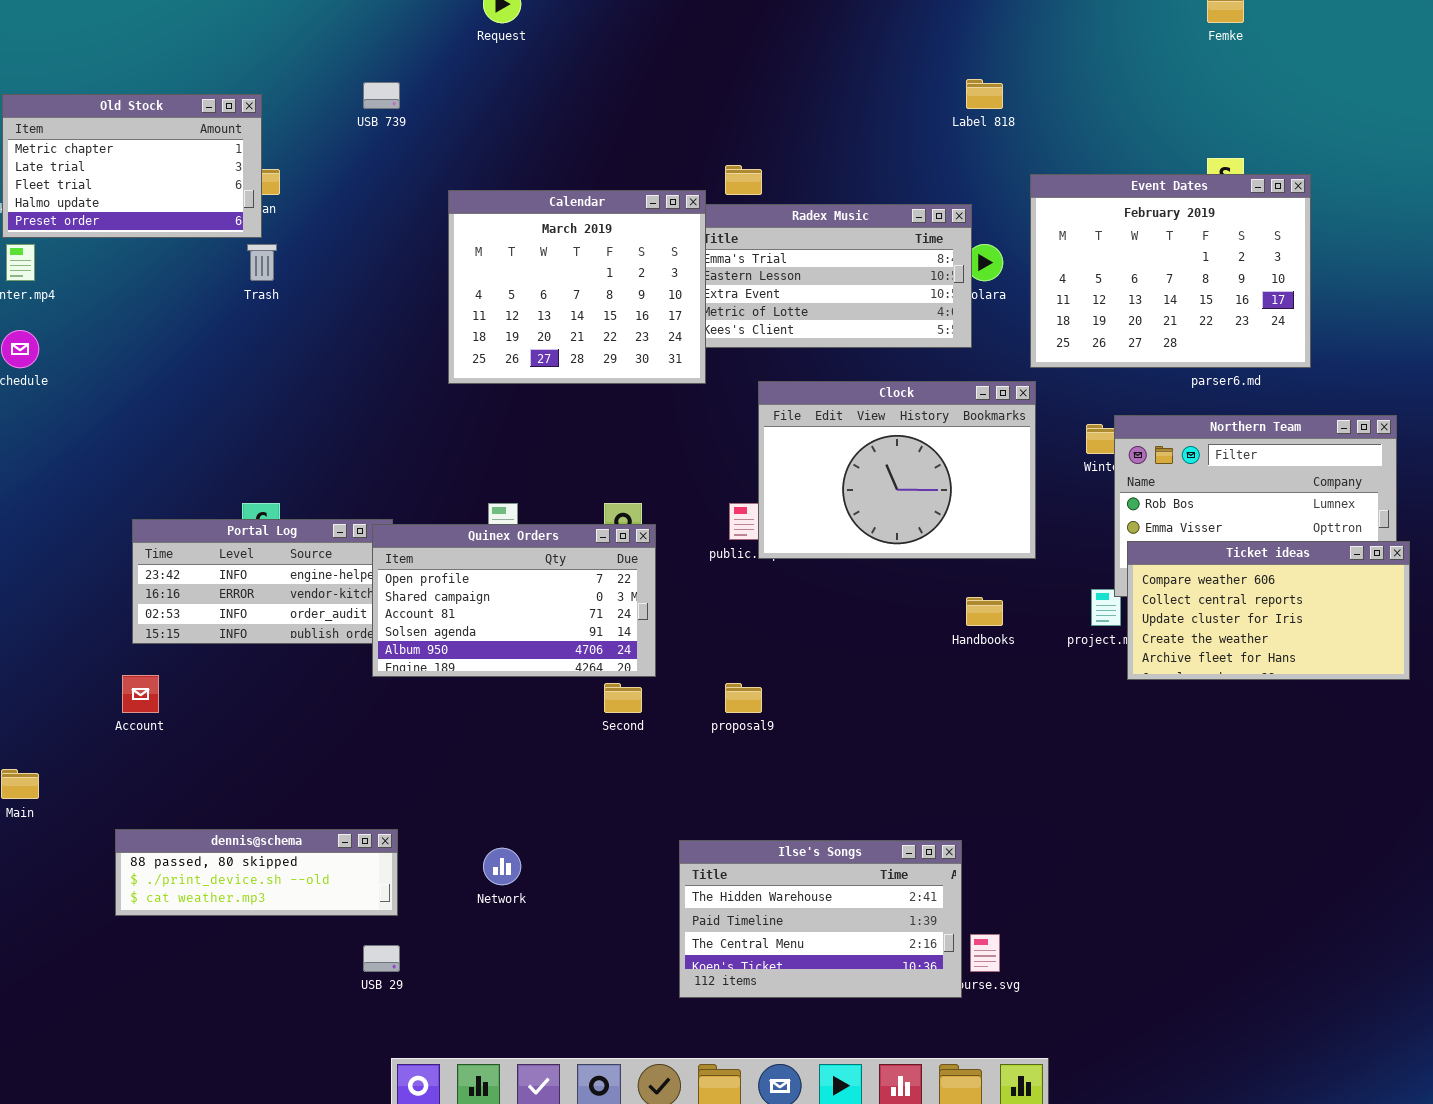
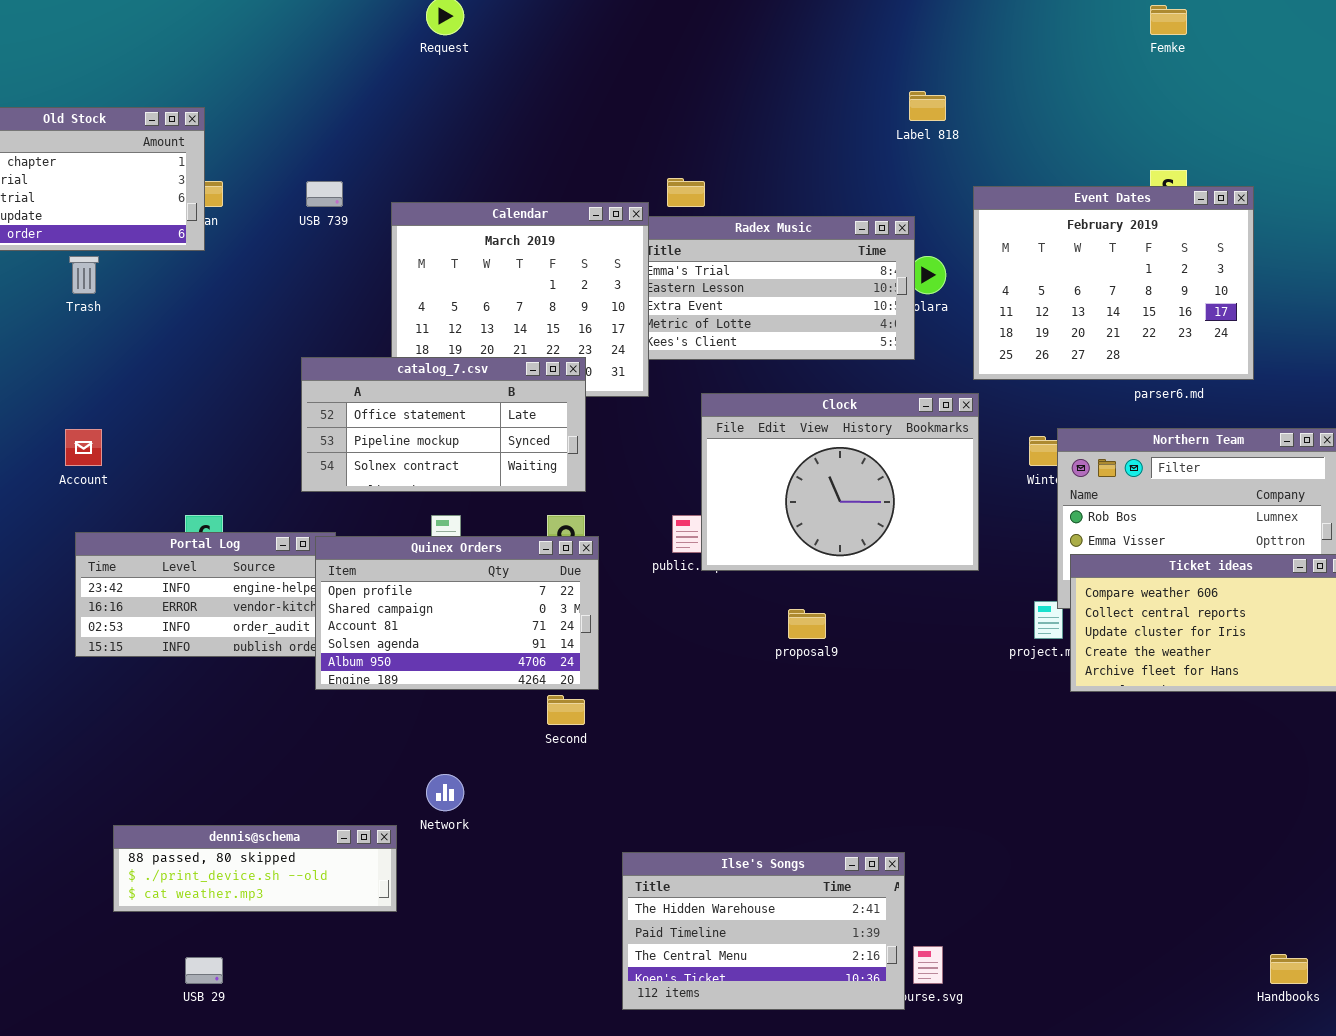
USB 739: [363,82,400,109] -> [306,181,343,207], moved
Trash: [247,244,277,281] -> [69,256,99,294], moved
catalog_7.csv: none -> [301,357,586,492], opened
Handbooks: [966,597,1003,626] -> [1270,954,1308,984], moved
Account: [122,675,159,713] -> [65,429,102,466], moved
proposal9: [725,683,762,713] -> [788,609,826,639], moved
dennis@schema: [115,829,398,916] -> [113,825,397,912], moved
Network: [483,848,521,885] -> [426,774,464,811], moved
USB 29: [363,945,400,972] -> [185,957,223,984], moved

